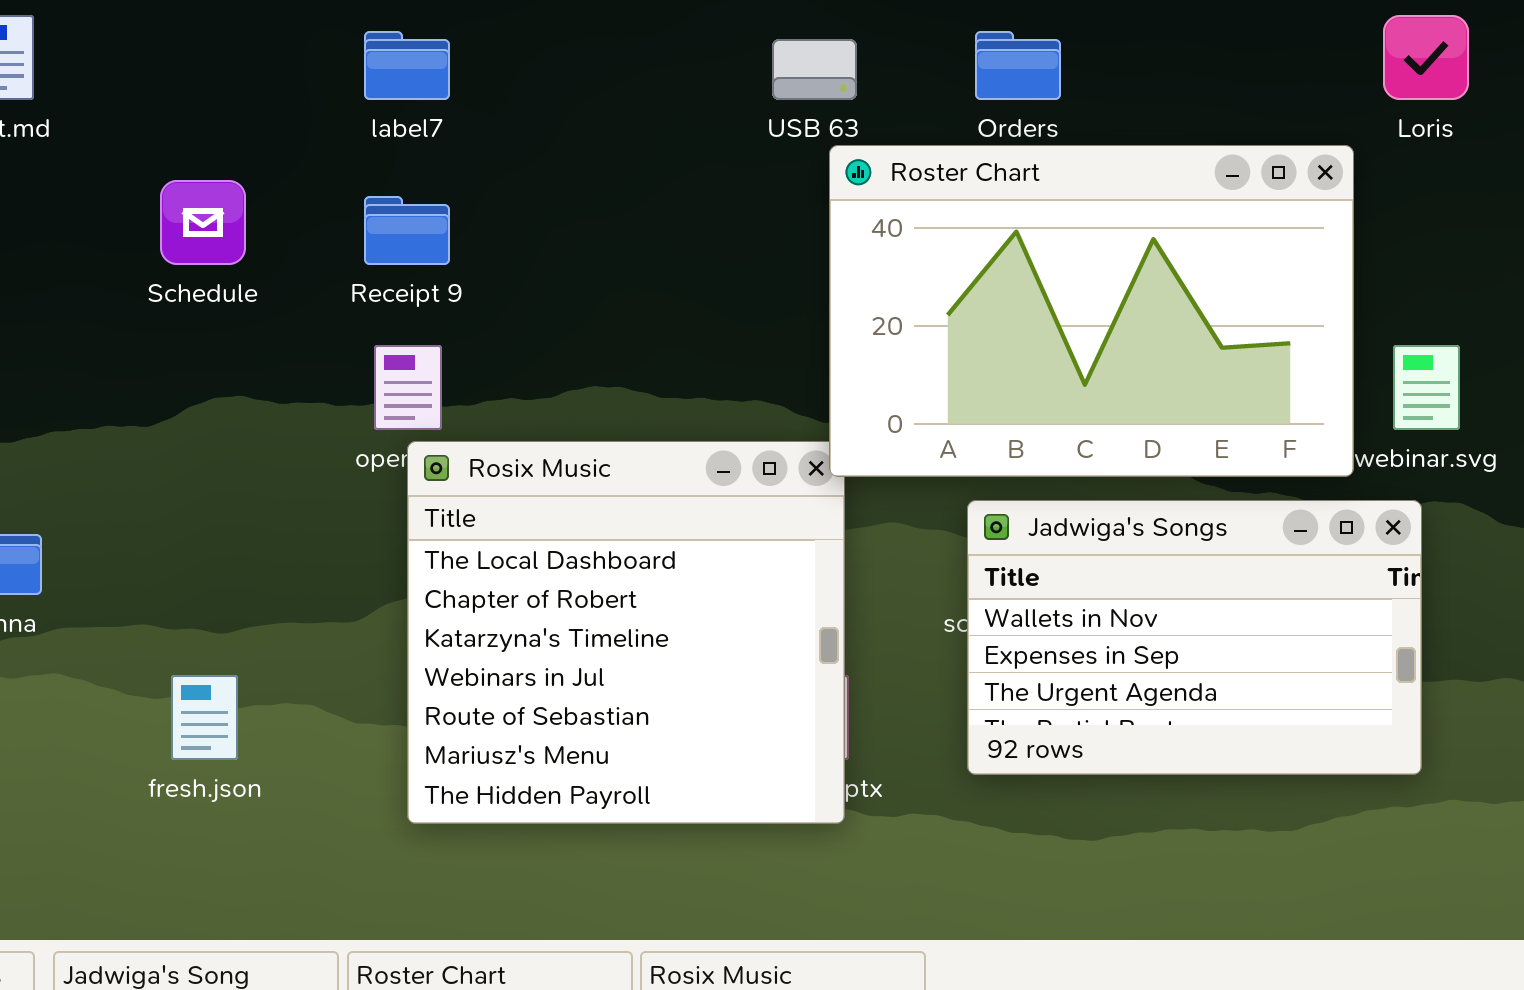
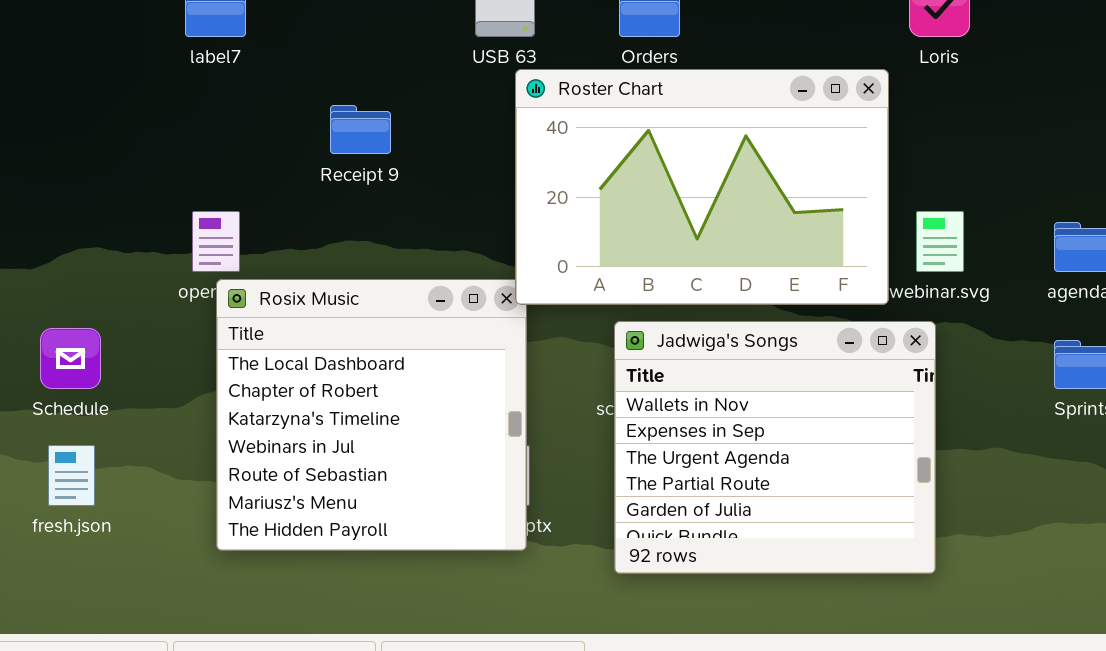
Schedule: [160,180,246,265] -> [40,328,101,389], moved
Receipt 9: [364,196,450,265] -> [330,105,391,154], moved
Jadwiga's Songs: [967,500,1422,775] -> [614,321,936,574], resized

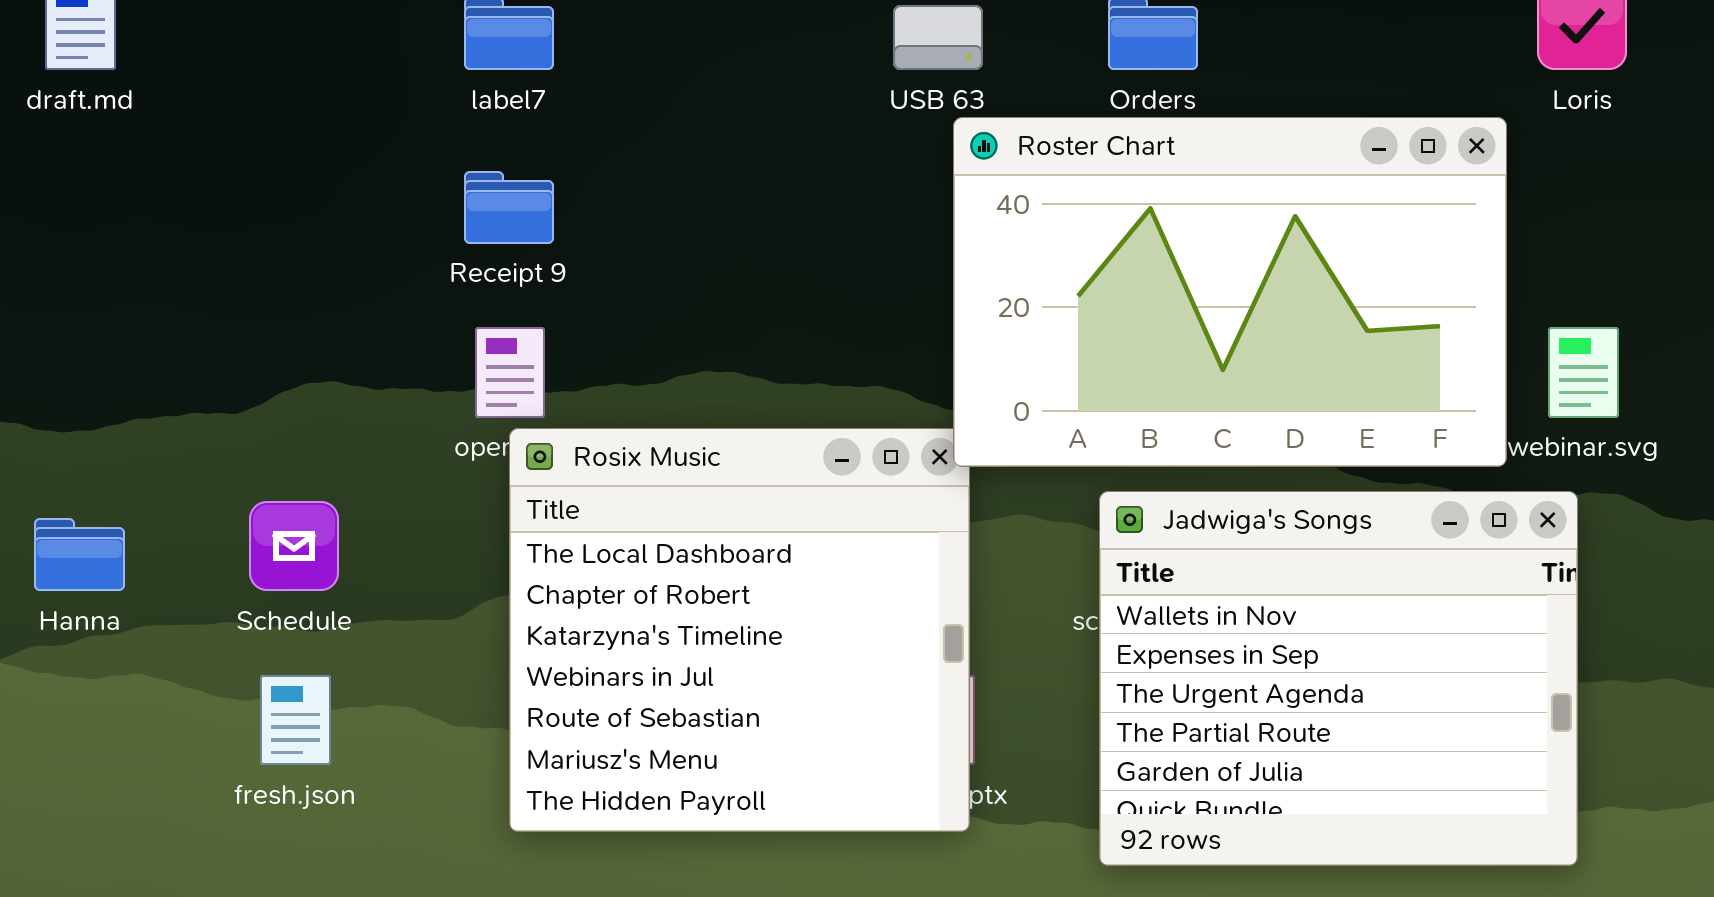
Receipt 9: [330,105,391,154] -> [464,171,554,244], moved

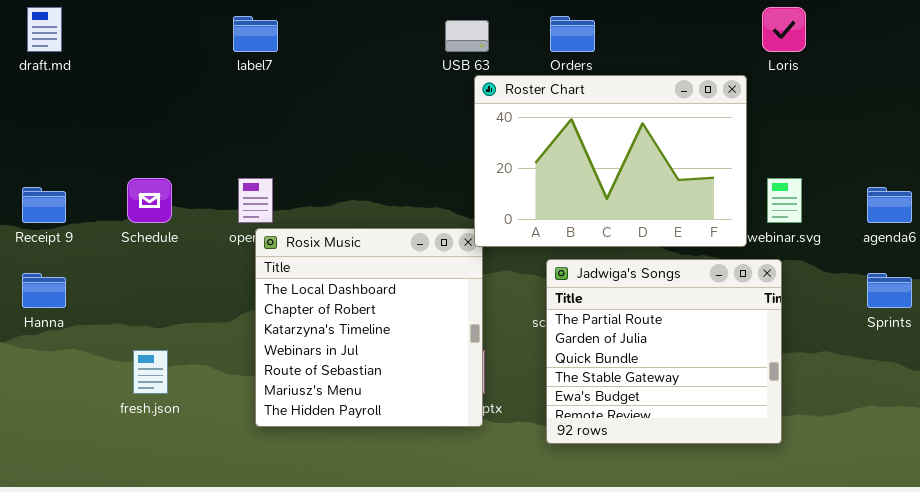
Receipt 9: [464,171,554,244] -> [22,187,66,223], moved
Jadwiga's Songs: [1099,491,1578,866] -> [546,259,782,444], scrolled down 3 rows
Schedule: [249,501,339,591] -> [127,178,172,223], moved

